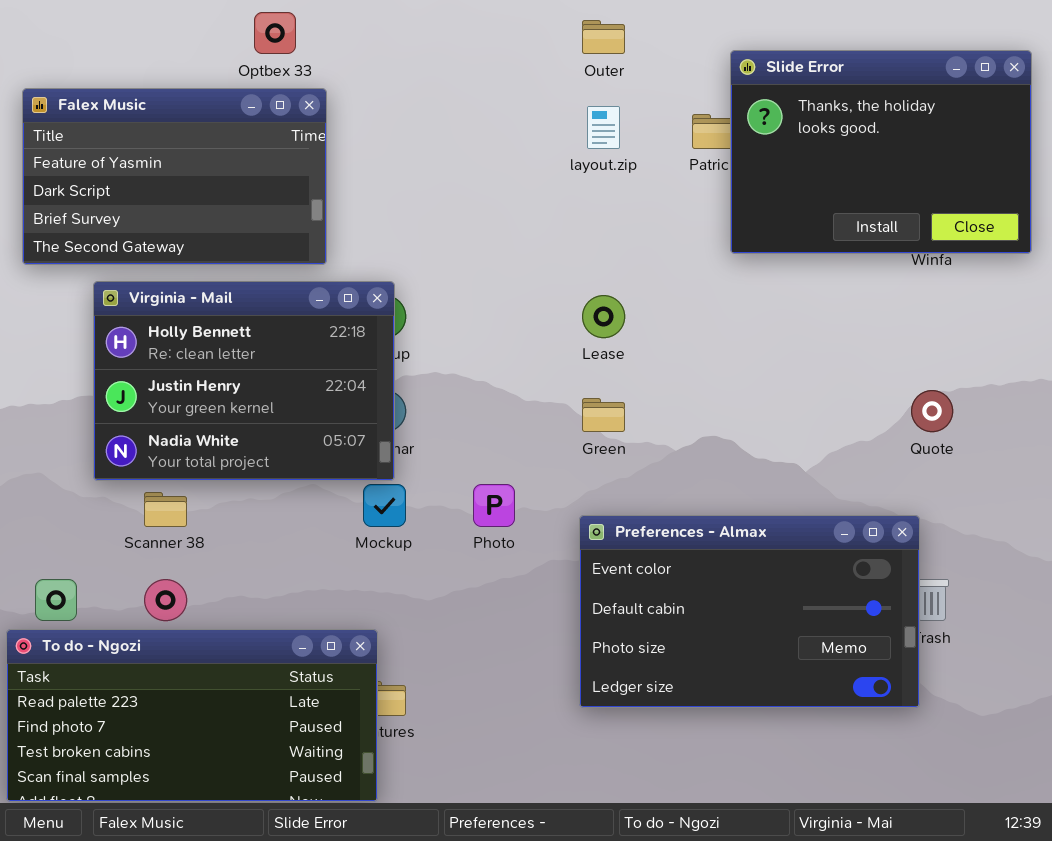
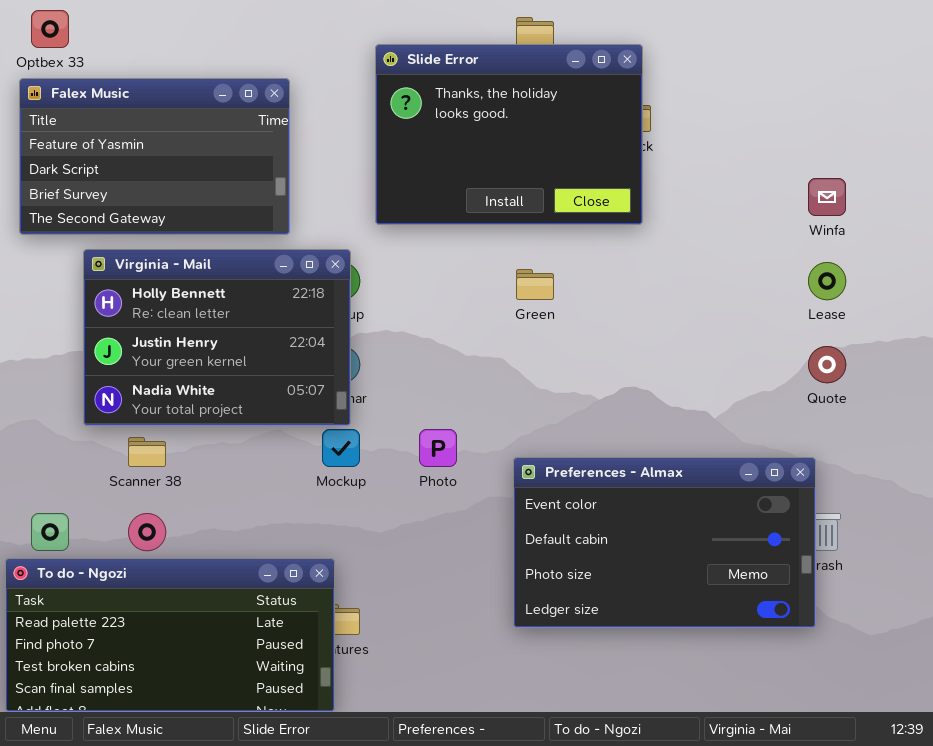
Optbex 33: [254,12,296,54] -> [31,10,69,48], moved
Slide Error: [730,50,1032,254] -> [375,44,643,225], moved
Lease: [582,295,625,338] -> [808,262,846,300], moved
Green: [582,398,625,432] -> [516,269,554,300], moved

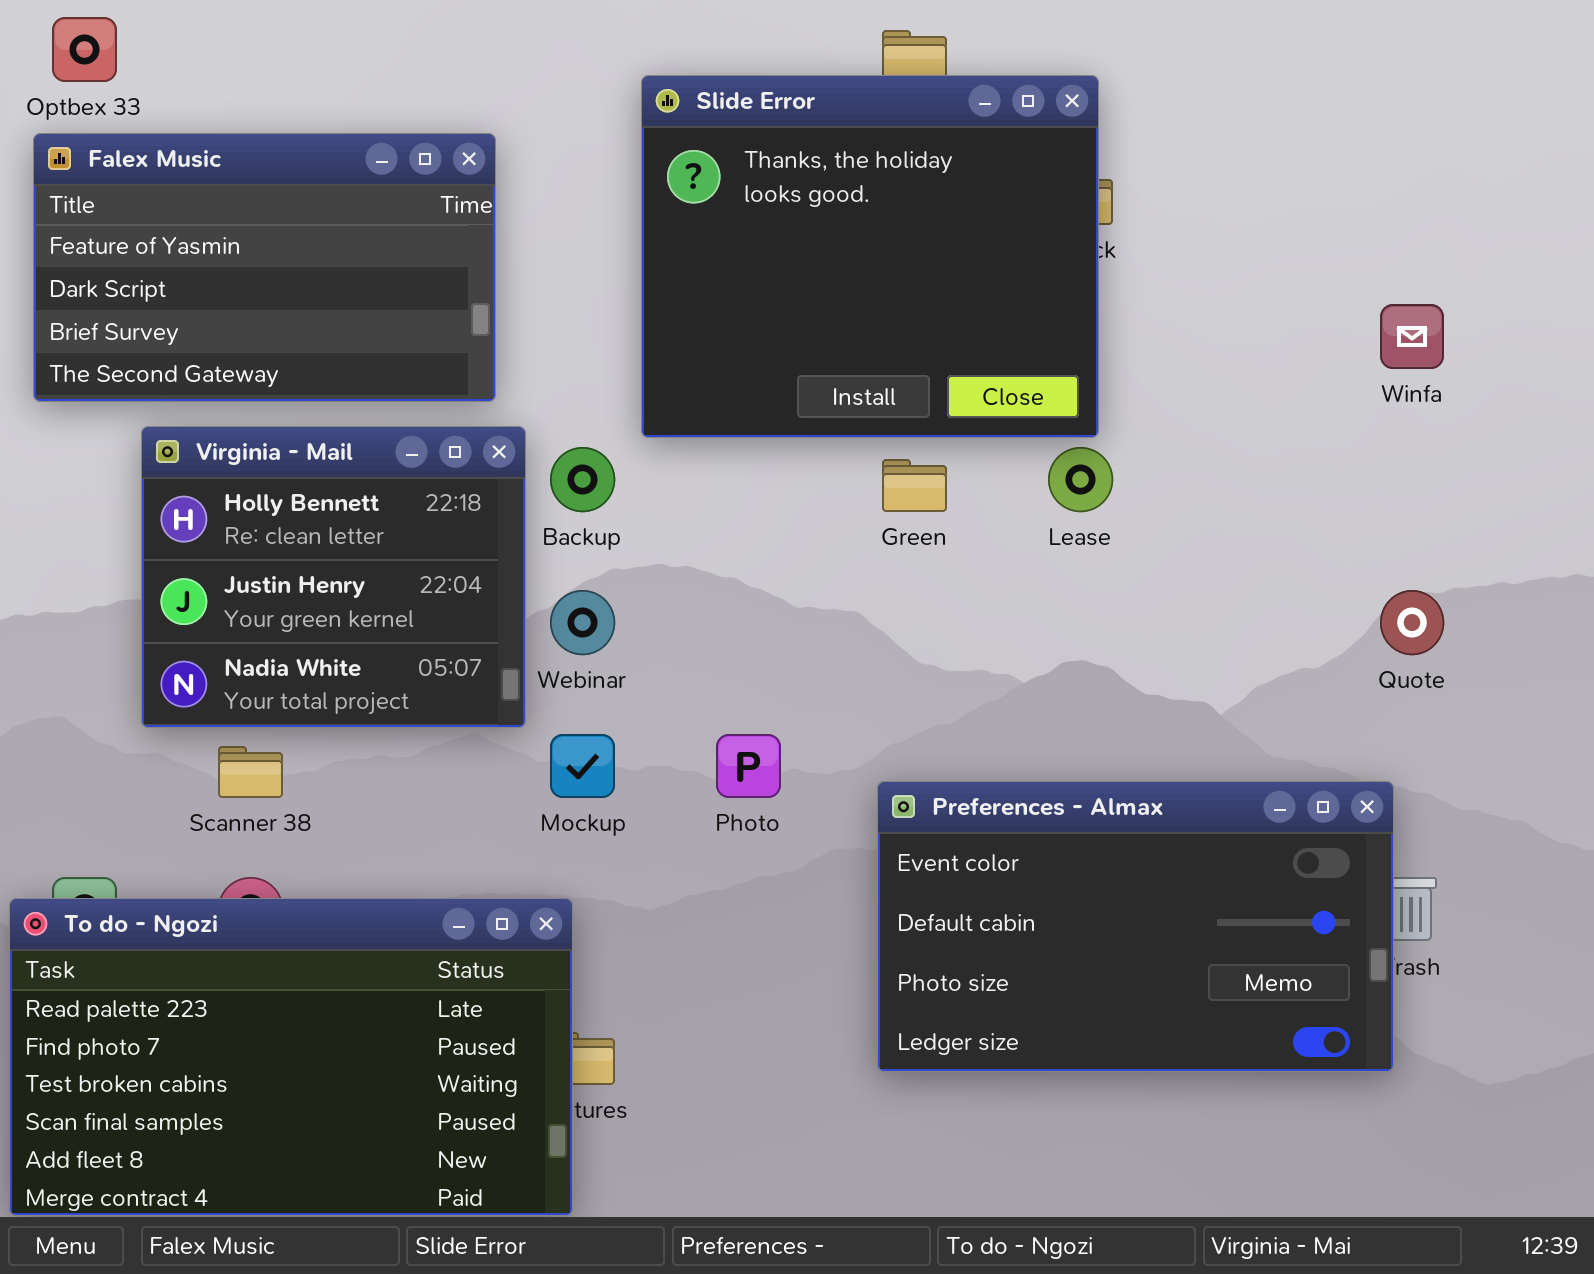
Slide Error: [375,44,643,225] -> [641,75,1099,438], resized
Virginia - Mail: [83,249,351,426] -> [141,426,526,728], resized
Lease: [808,262,846,300] -> [1048,447,1113,512], moved
To do - Ngozi: [5,558,335,712] -> [9,898,573,1216], resized

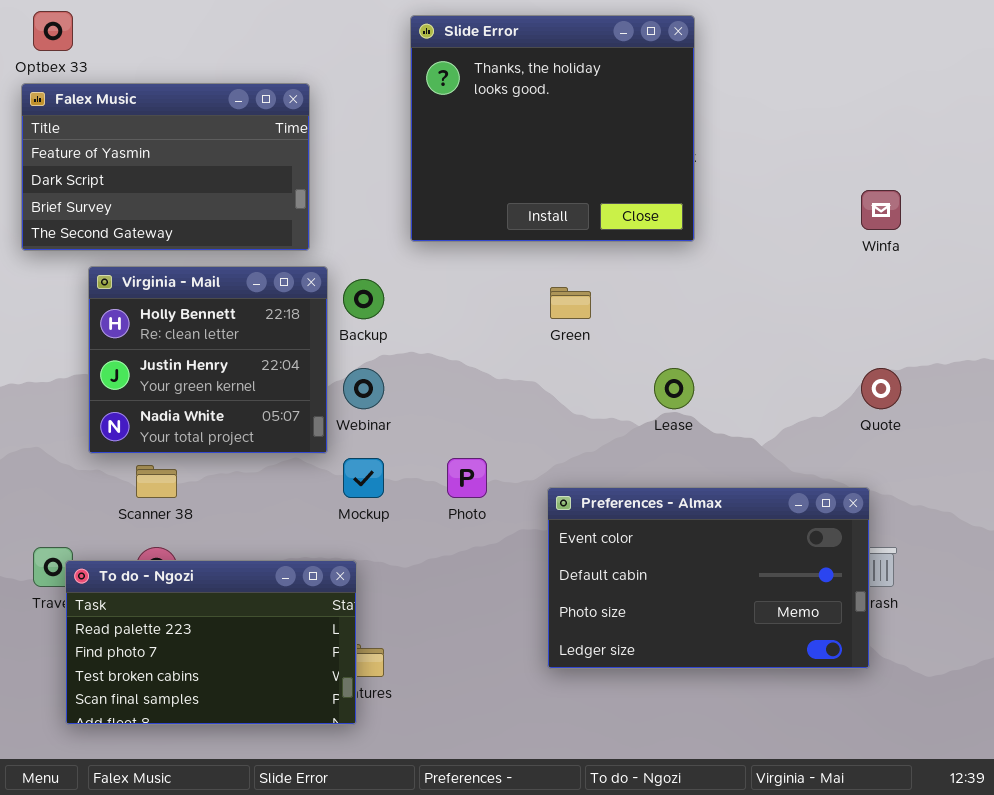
Slide Error: [641,75,1099,438] -> [410,15,695,242], moved
Lease: [1048,447,1113,512] -> [654,368,694,409], moved
To do - Ngozi: [9,898,573,1216] -> [65,560,357,725], resized

